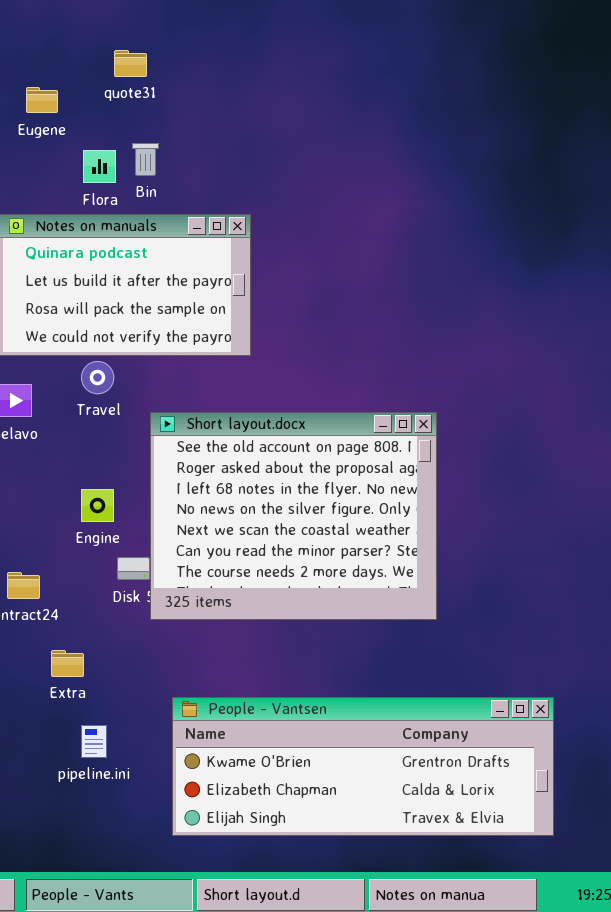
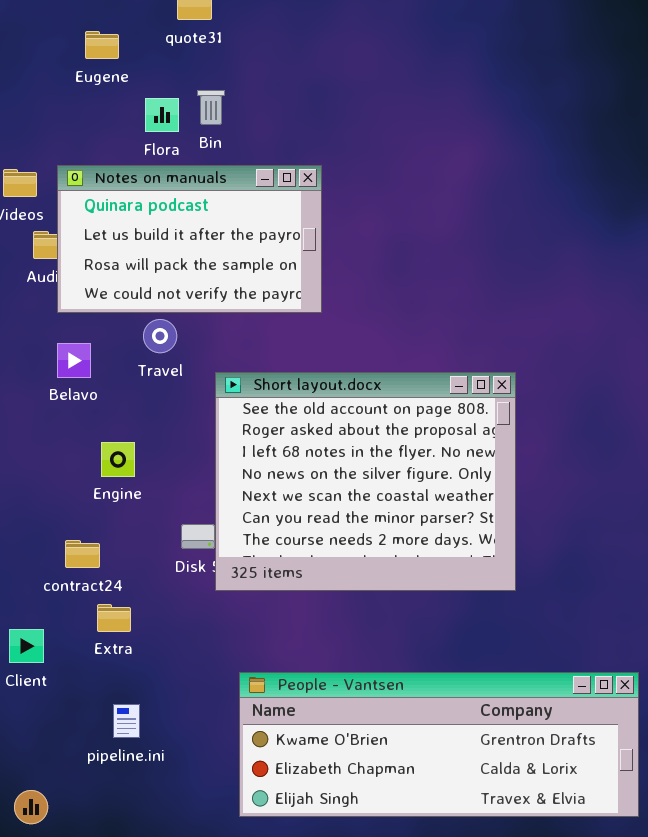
Engine: [81,489,114,522] -> [101,442,135,477], moved
Extra: [51,650,84,677] -> [97,604,131,632], moved
pipeline.ini: [81,725,107,758] -> [113,704,140,738], moved

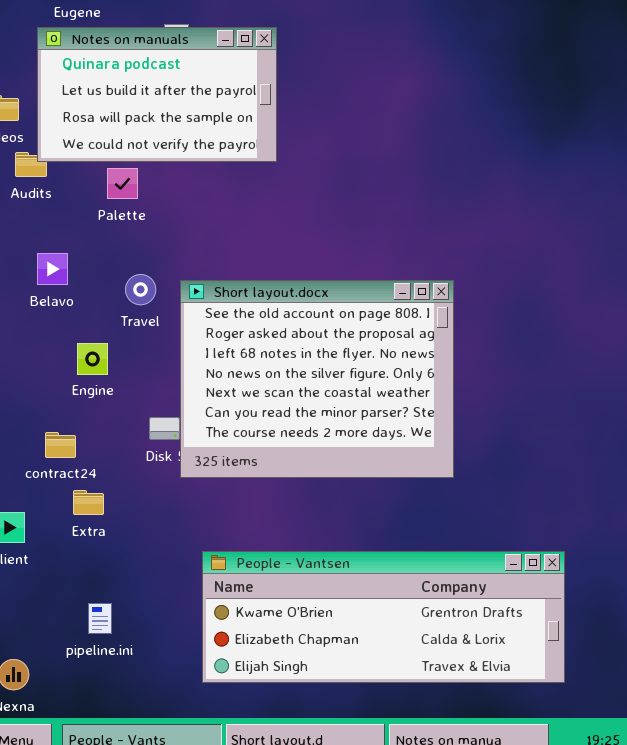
Notes on manuals: [57,165,322,313] -> [37,27,277,162], moved
Travel: [143,319,177,353] -> [125,274,156,305], moved
pipeline.ini: [113,704,140,738] -> [88,603,112,634], moved

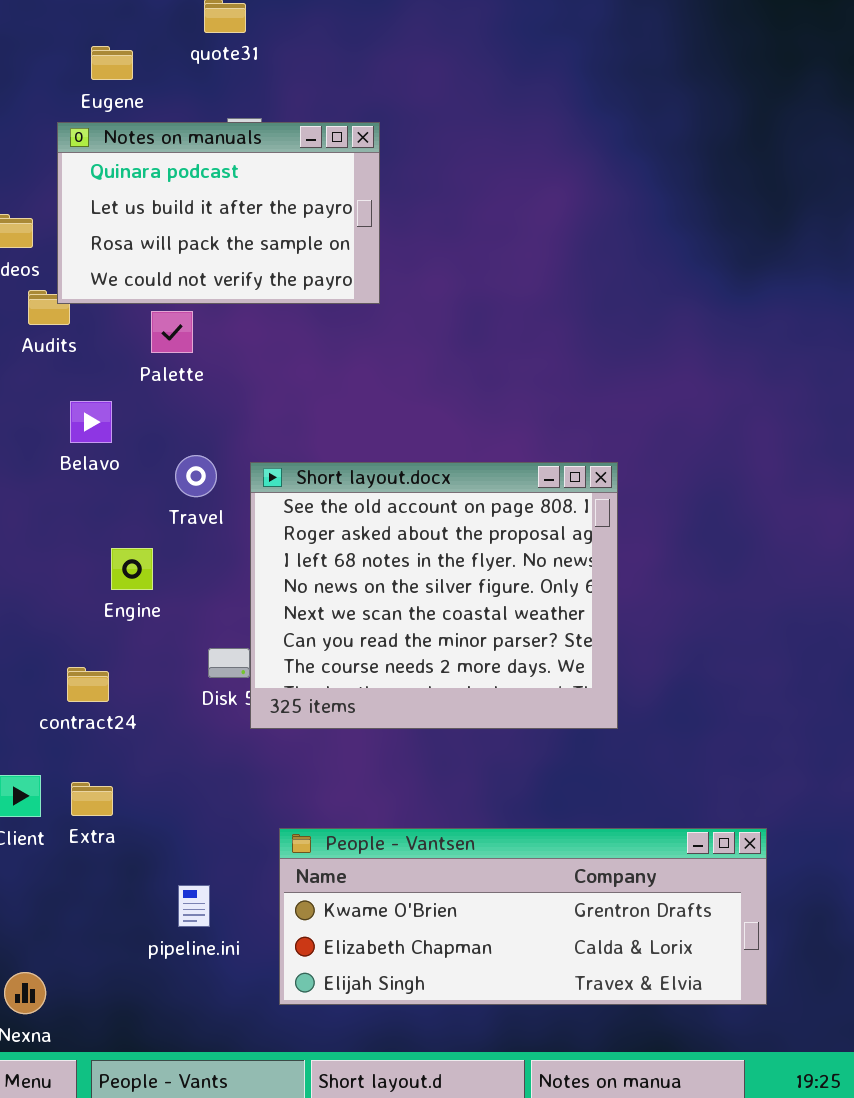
Belavo: [37,253,68,285] -> [70,401,112,443], moved
Extra: [73,490,104,515] -> [71,782,113,816], moved
pipeline.ini: [88,603,112,634] -> [178,885,210,927], moved

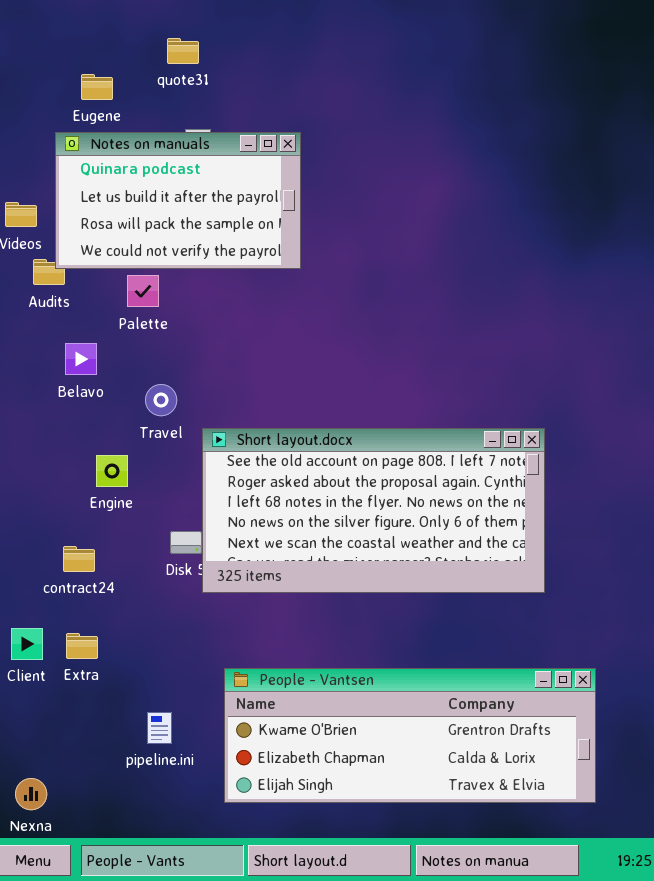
Short layout.docx: [250,462,618,729] -> [202,428,545,593], resized

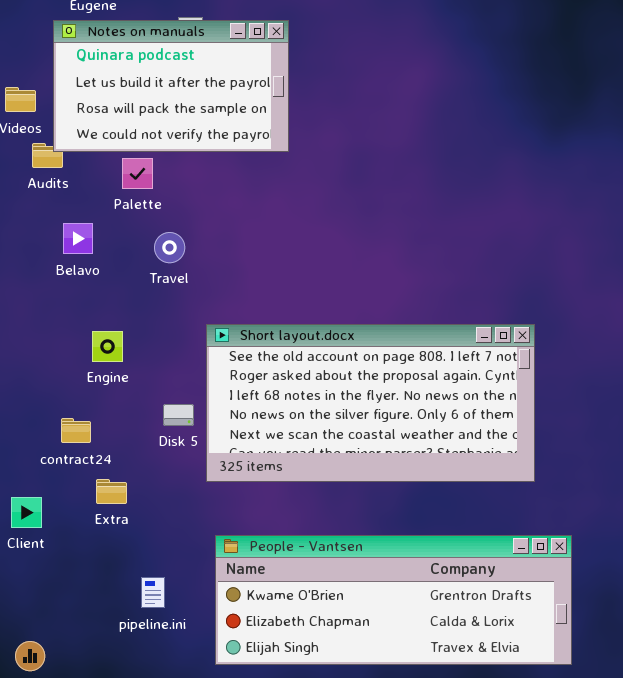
Travel: [145,384,177,416] -> [154,232,185,263], moved
Short layout.docx: [202,428,545,593] -> [206,324,535,482], moved
Extra: [66,633,98,659] -> [96,479,127,504], moved

